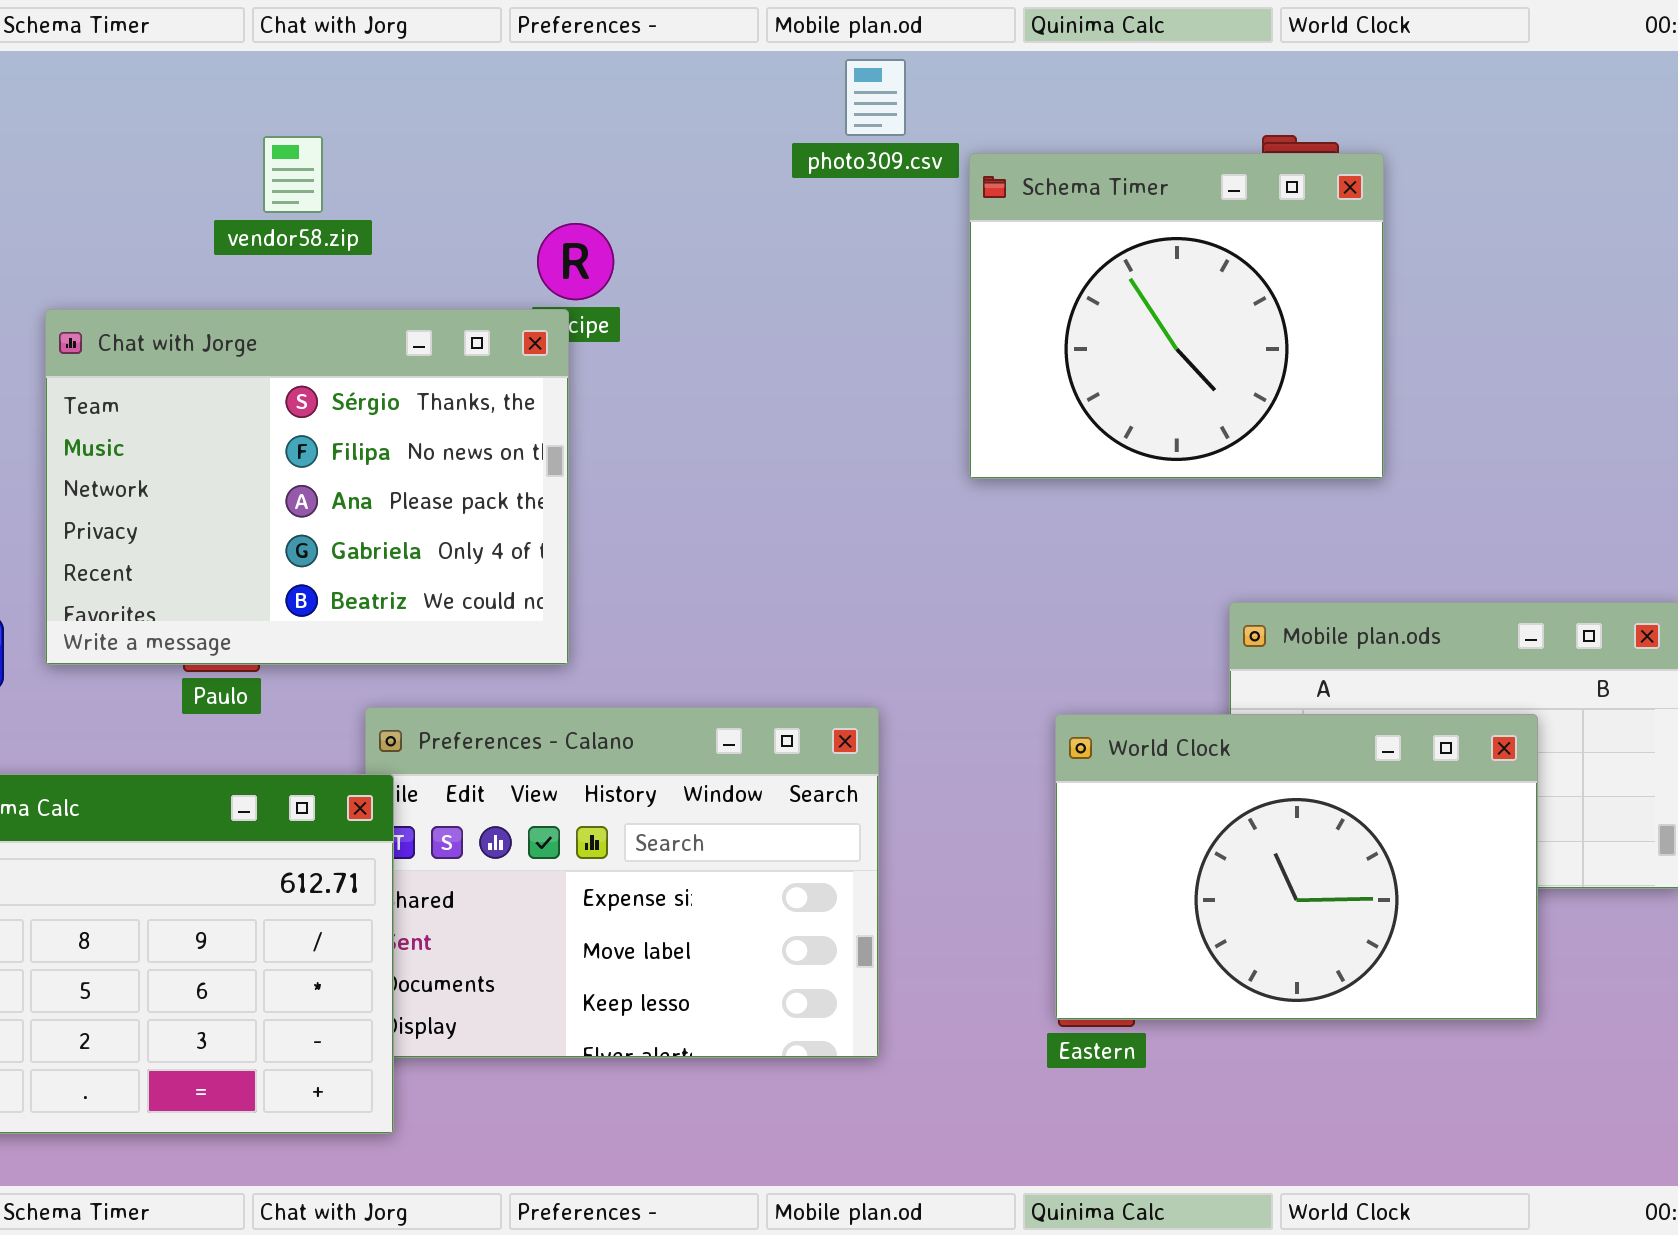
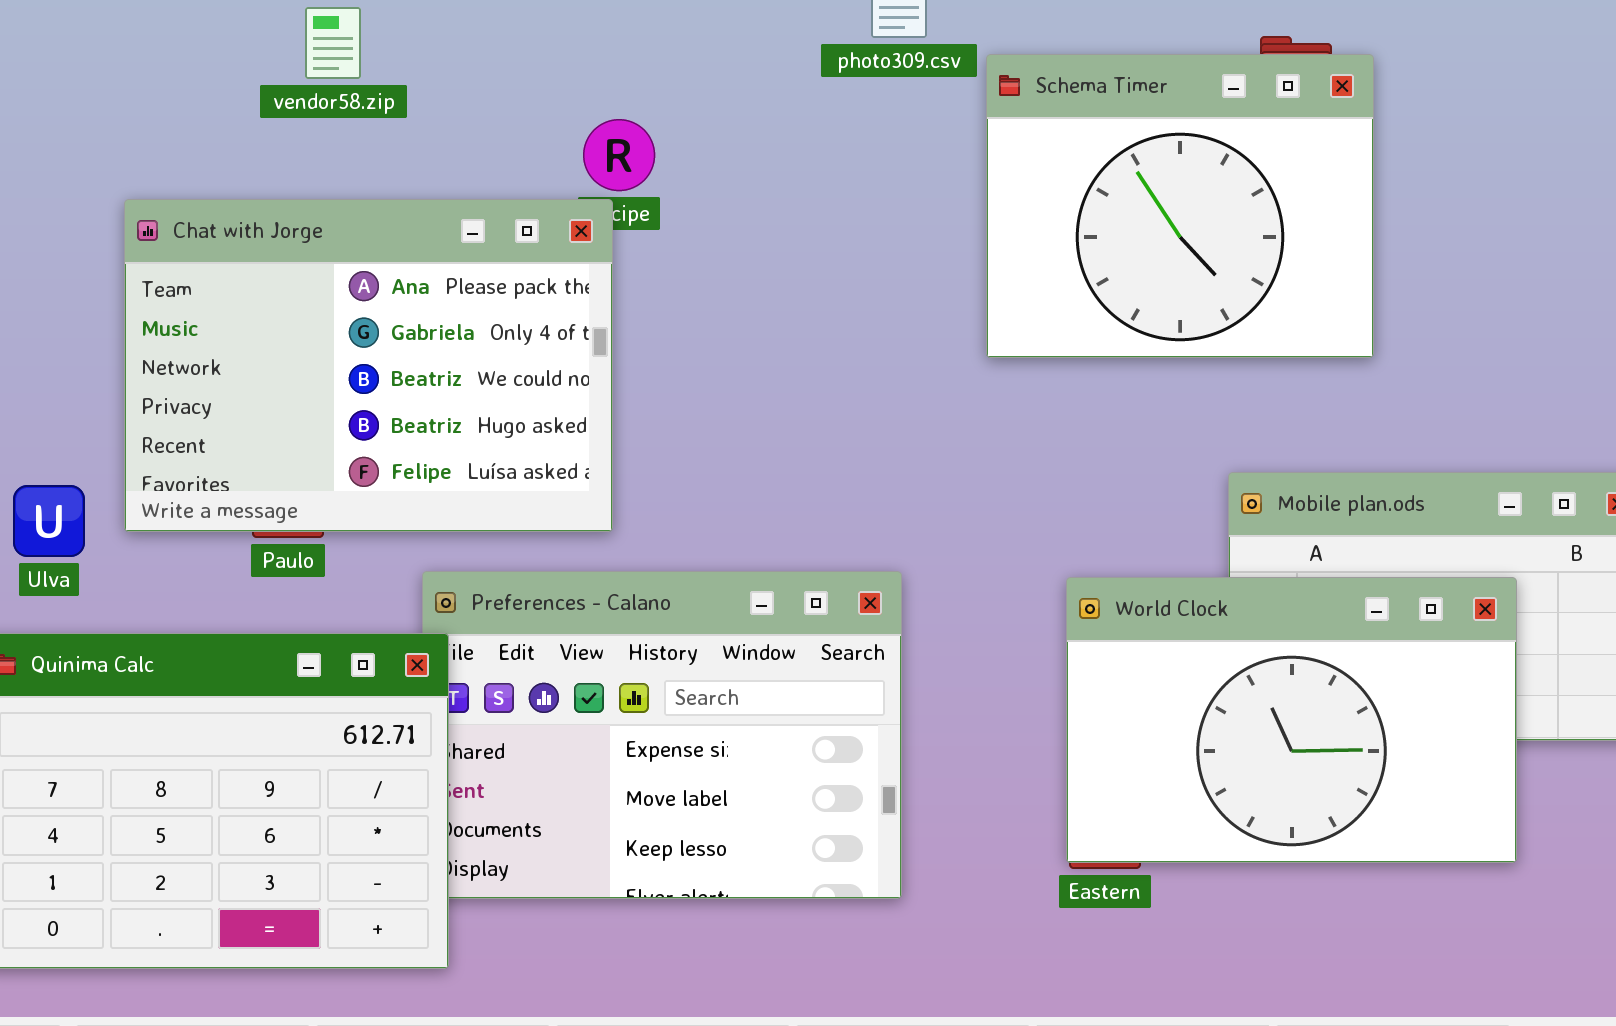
vendor58.zip: [263,136,323,213] -> [305,7,361,79], moved
Chat with Jorge: [45,309,569,665] -> [124,199,613,532], scrolled down 2 rows

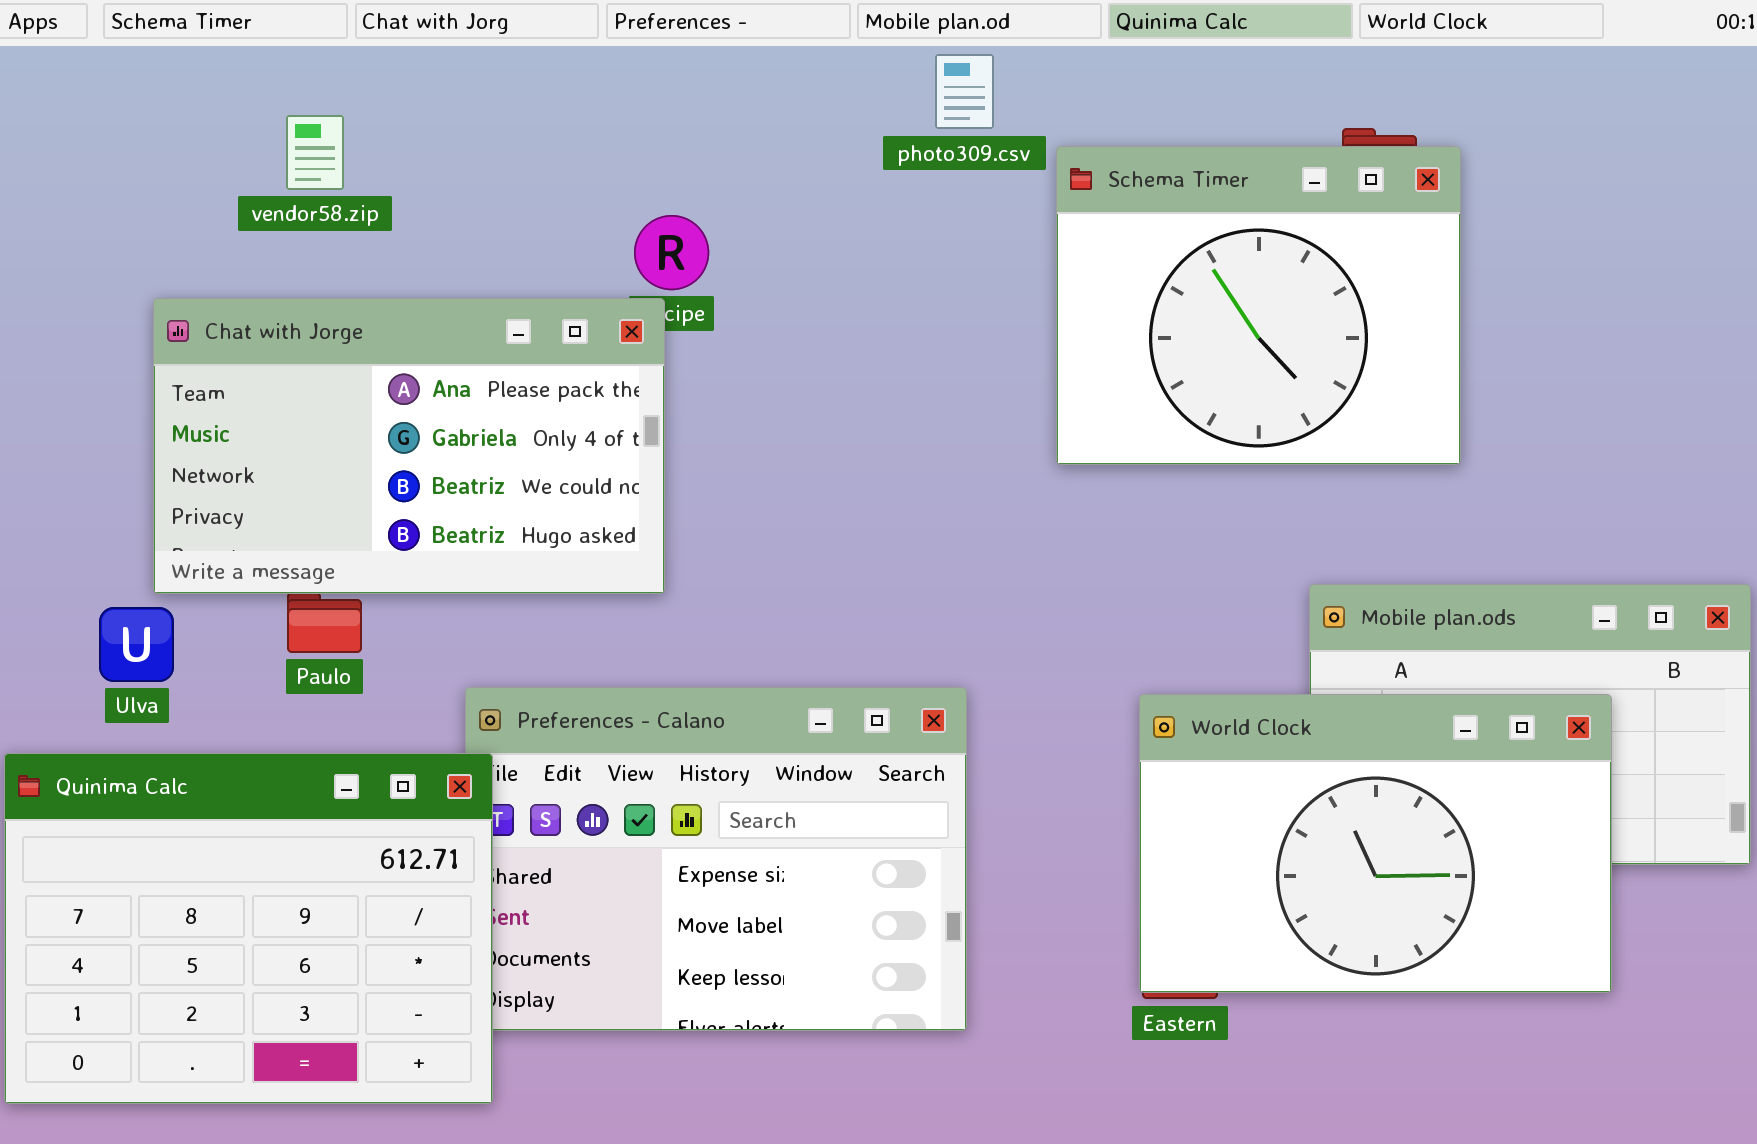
vendor58.zip: [305,7,361,79] -> [286,115,344,190], moved
Chat with Jorge: [124,199,613,532] -> [153,298,665,594], resized
Ulva: [13,485,85,557] -> [99,607,174,682], moved

